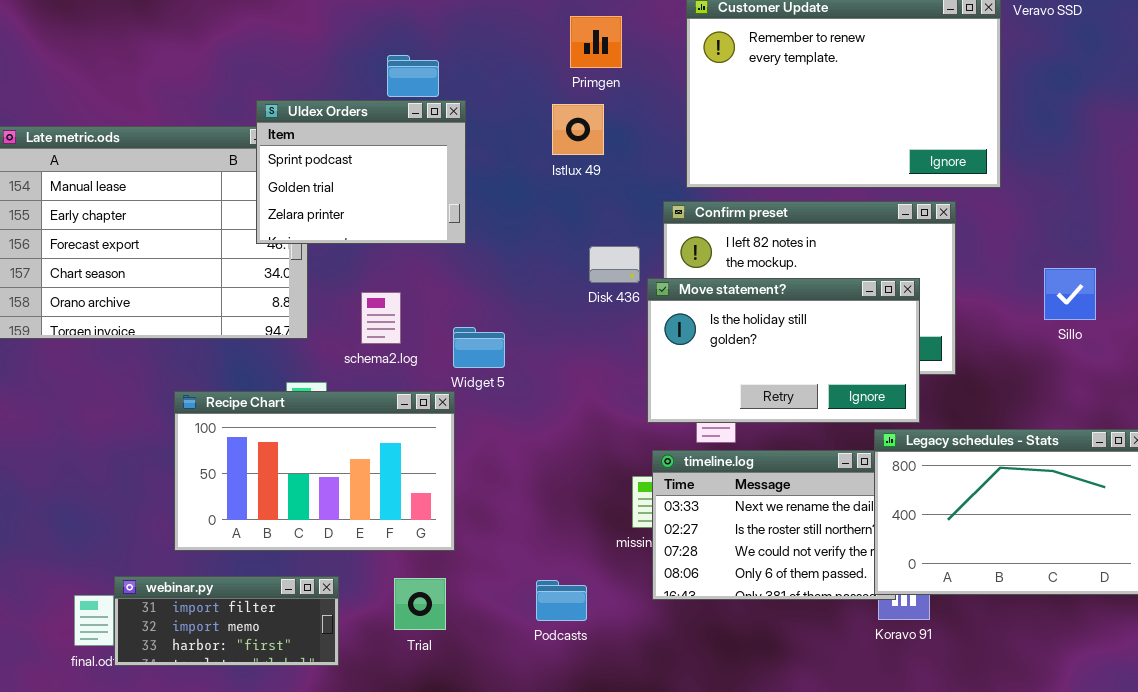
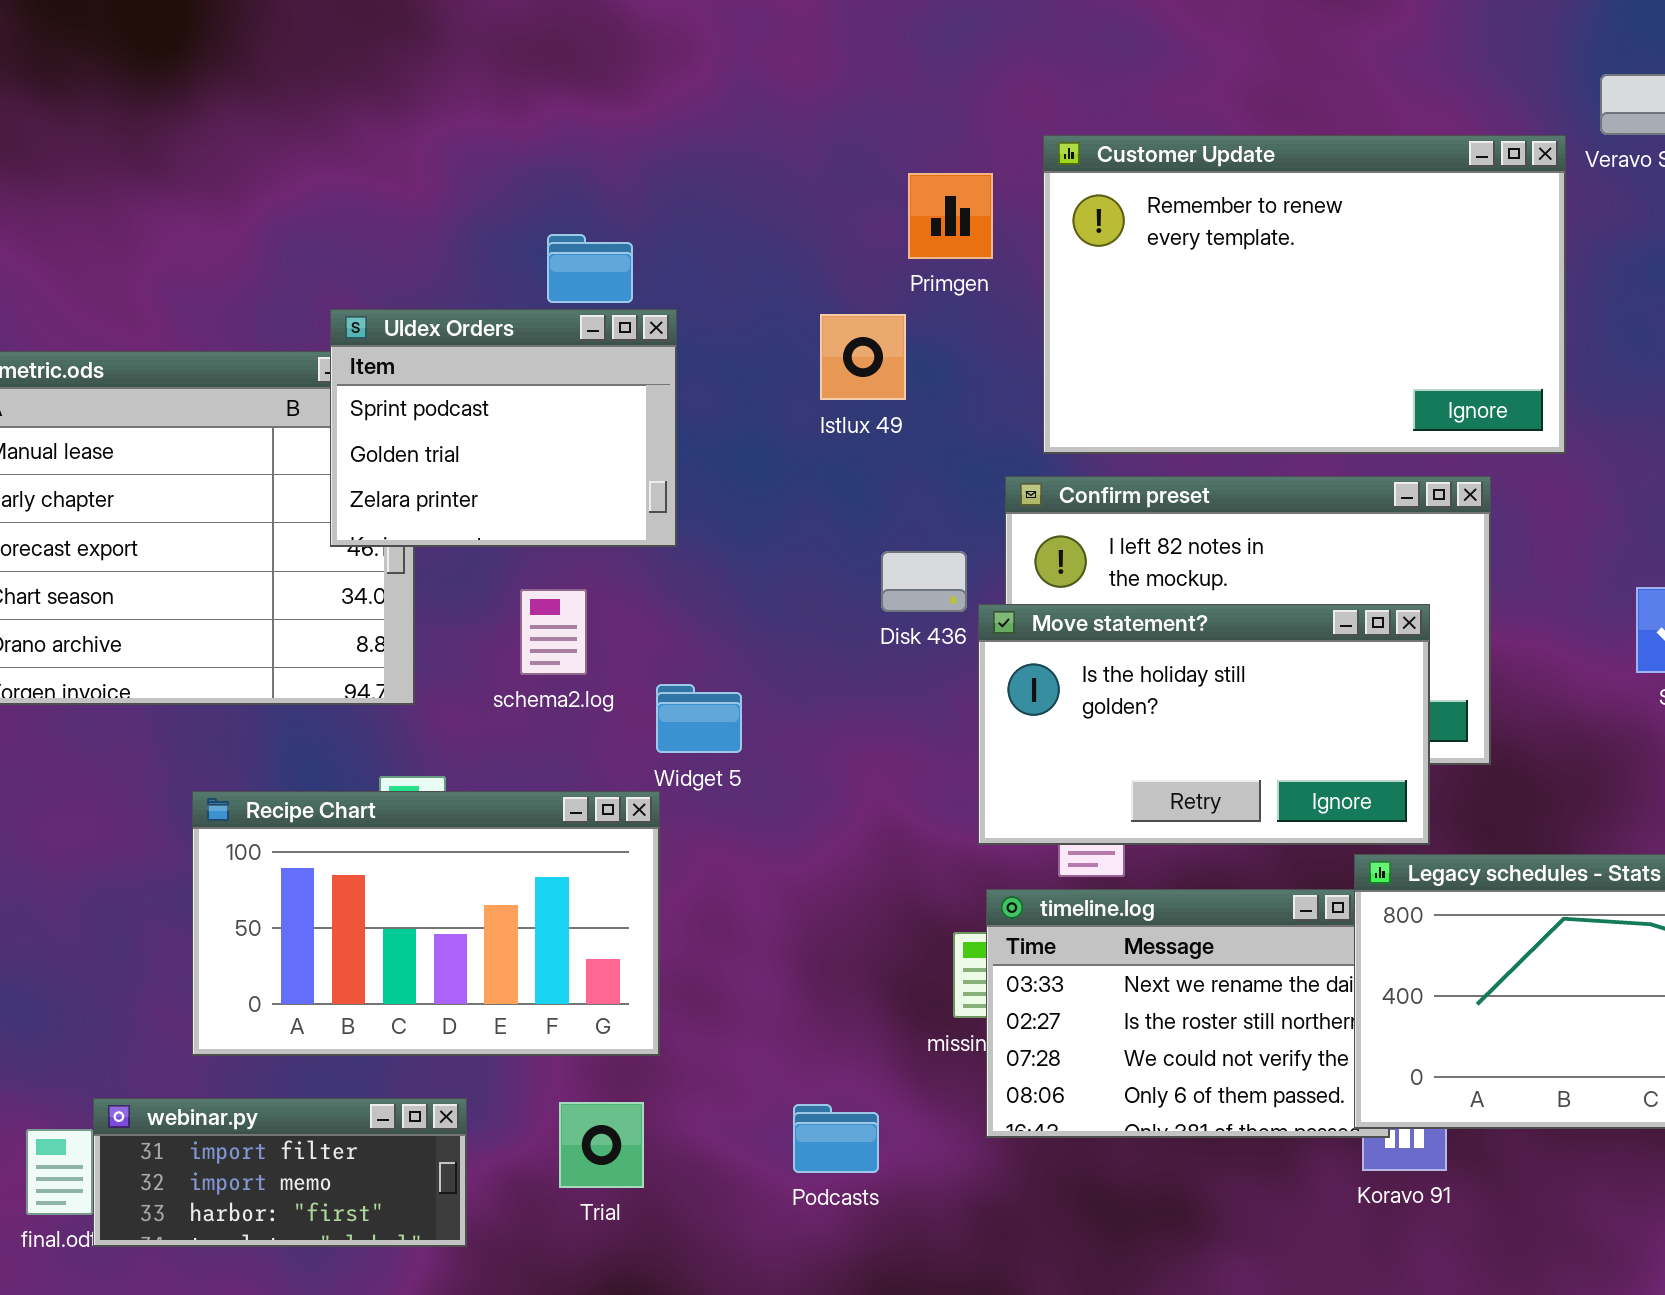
Primgen: [570,16,622,68] -> [908,173,993,259], moved
schema2.log: [361,292,401,344] -> [520,589,587,675], moved

